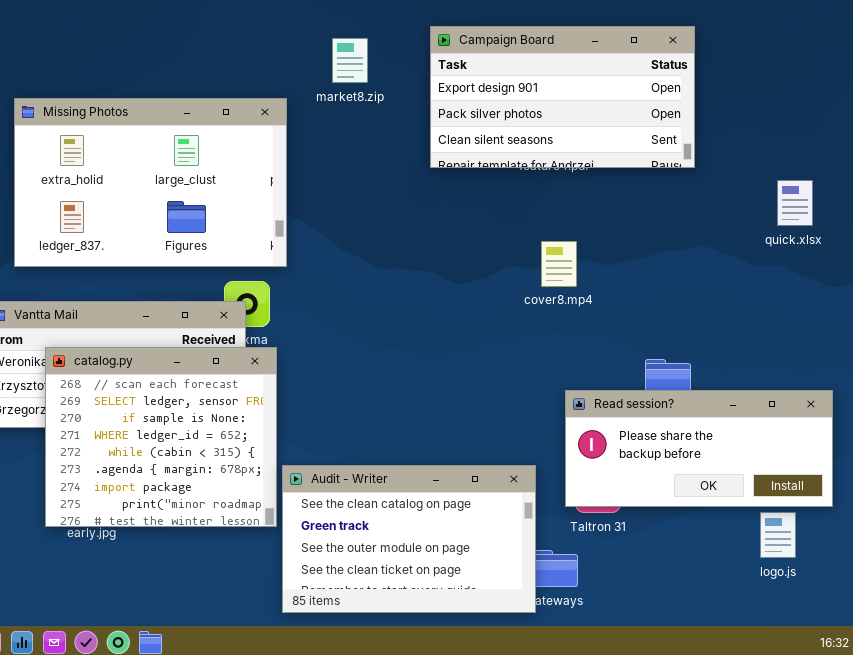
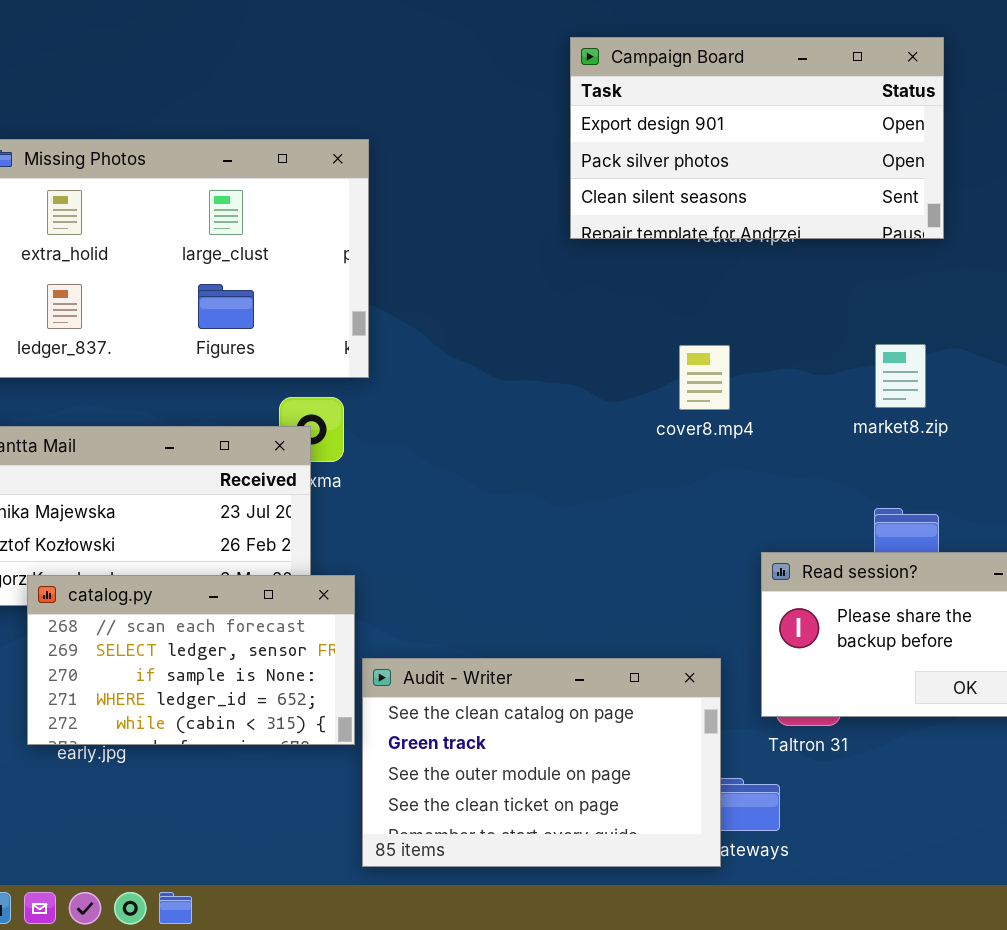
market8.zip: [332,38,368,83] -> [875,344,926,408], moved
cover8.mp4: [541,241,577,287] -> [679,345,730,410], moved
catalog.py: [45,347,277,527] -> [27,575,355,745], resized

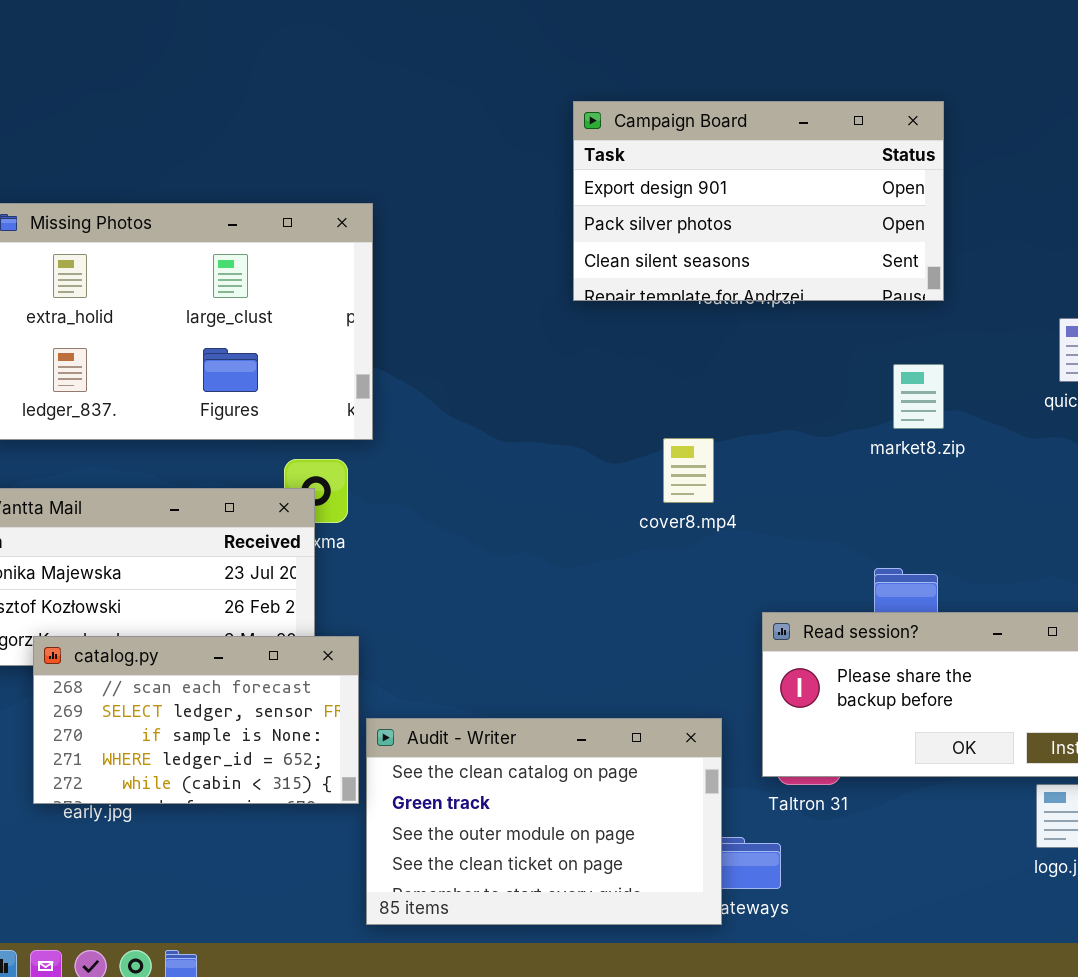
market8.zip: [875,344,926,408] -> [893,364,944,429], moved
cover8.mp4: [679,345,730,410] -> [663,438,714,503], moved

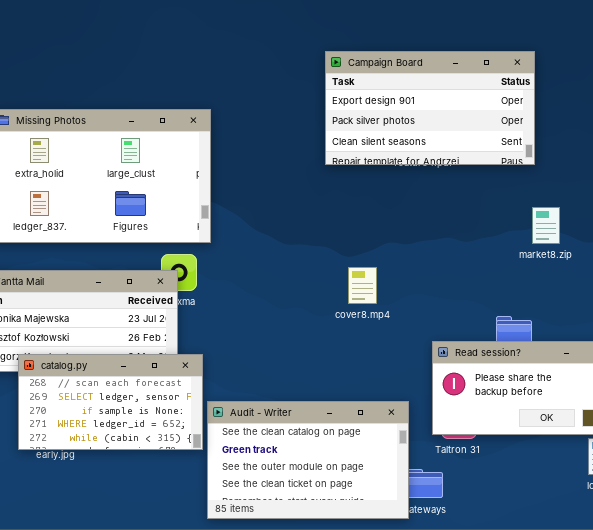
market8.zip: [893,364,944,429] -> [532,207,560,244], moved
cover8.mp4: [663,438,714,503] -> [348,267,377,304], moved

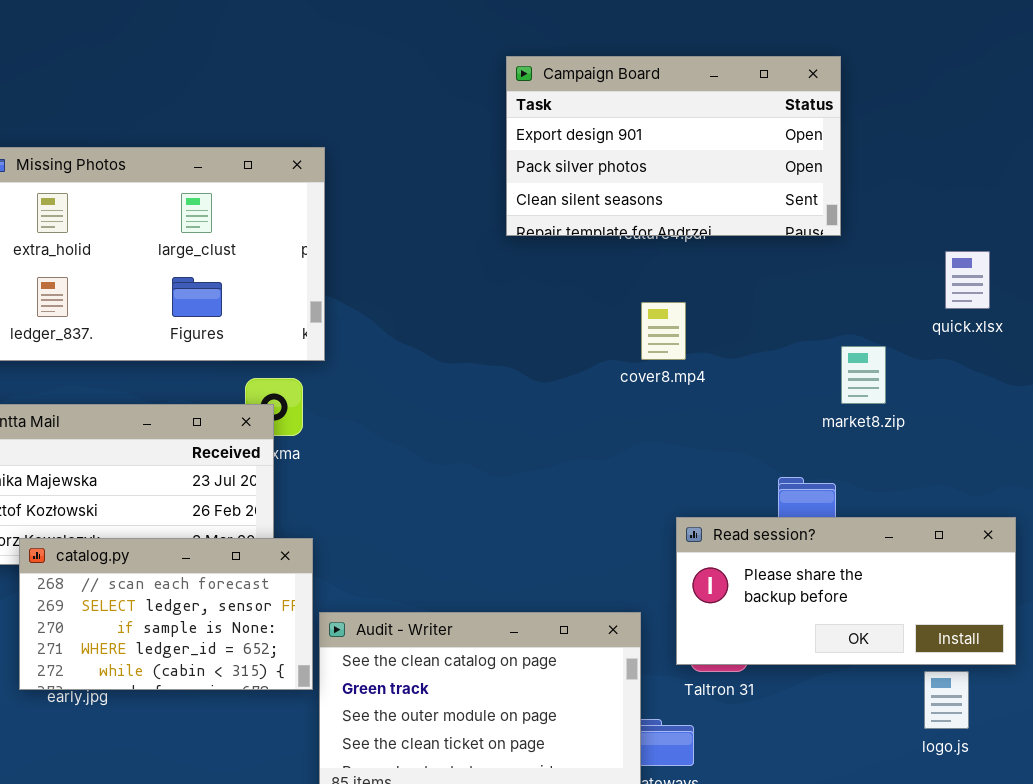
market8.zip: [532,207,560,244] -> [841,346,886,404], moved
cover8.mp4: [348,267,377,304] -> [641,302,686,360], moved

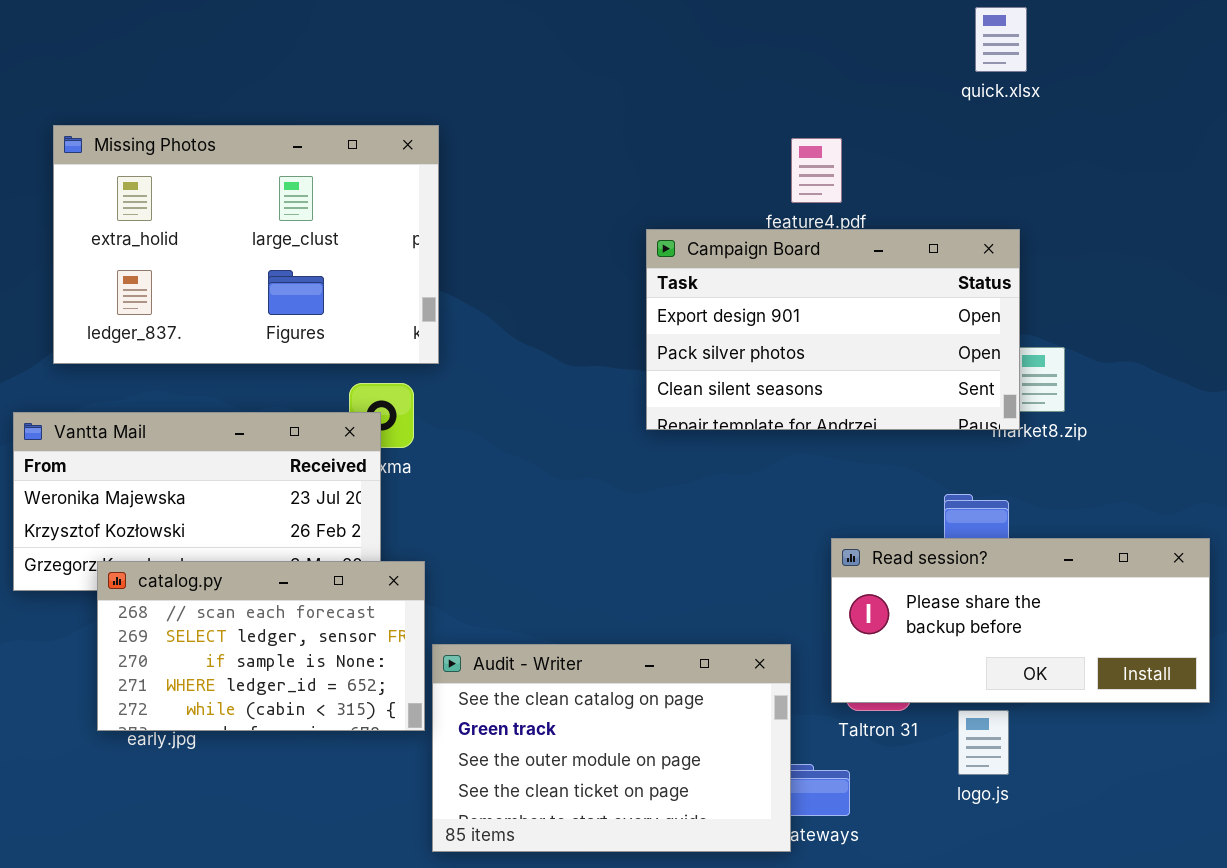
Campaign Board: [506,56,841,236] -> [646,229,1020,430], moved
quick.xlsx: [945,251,990,309] -> [975,7,1027,72], moved
logo.js: [924,671,969,729] -> [958,710,1009,775], moved

